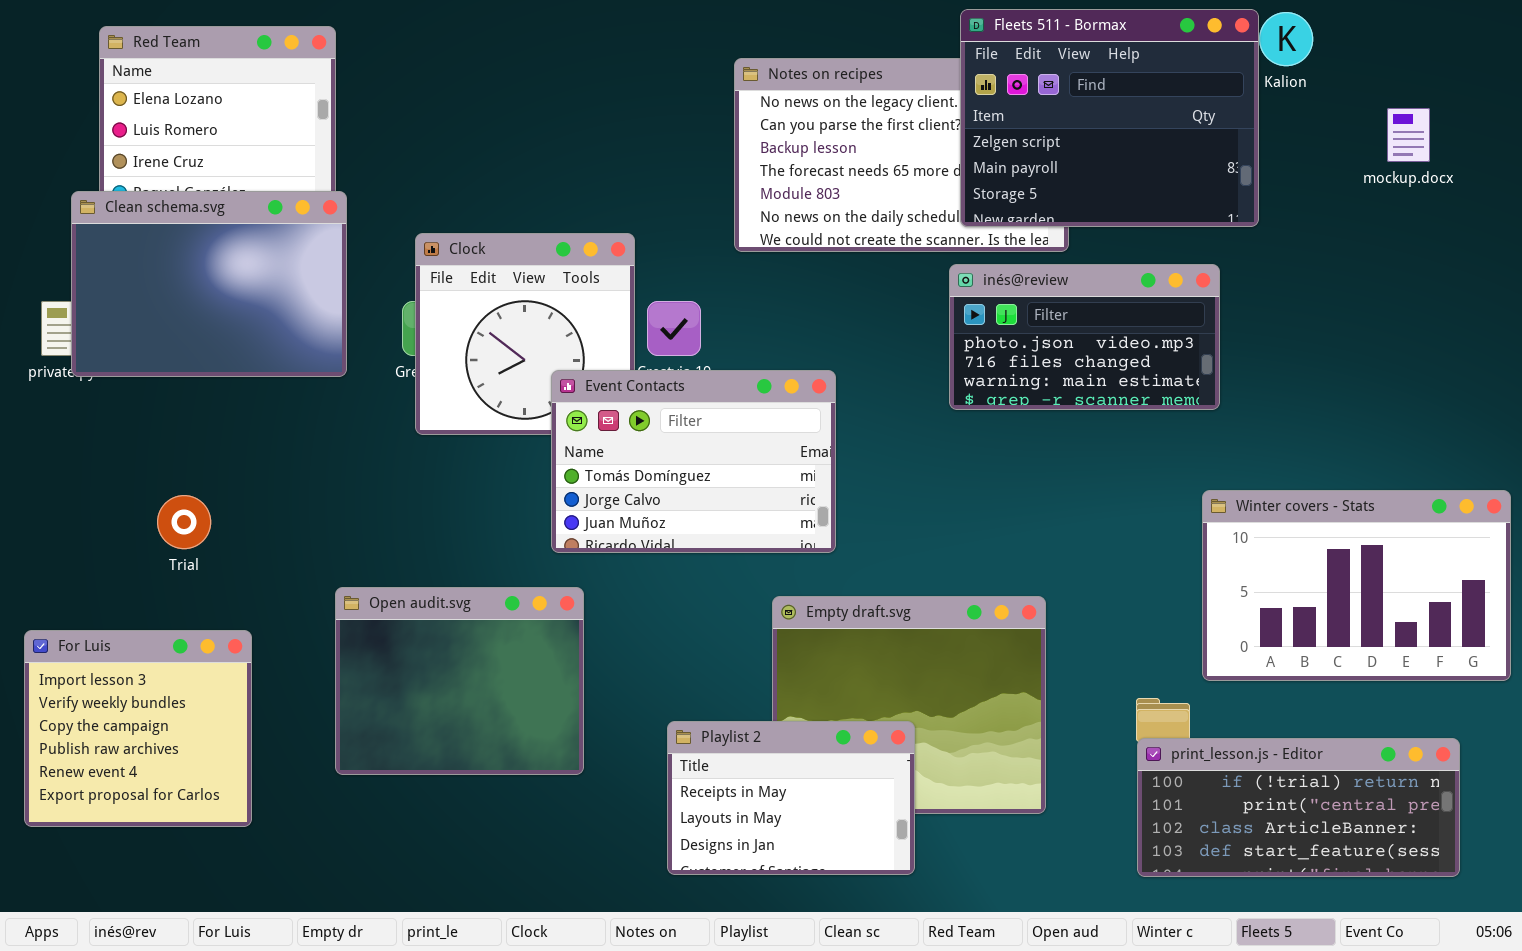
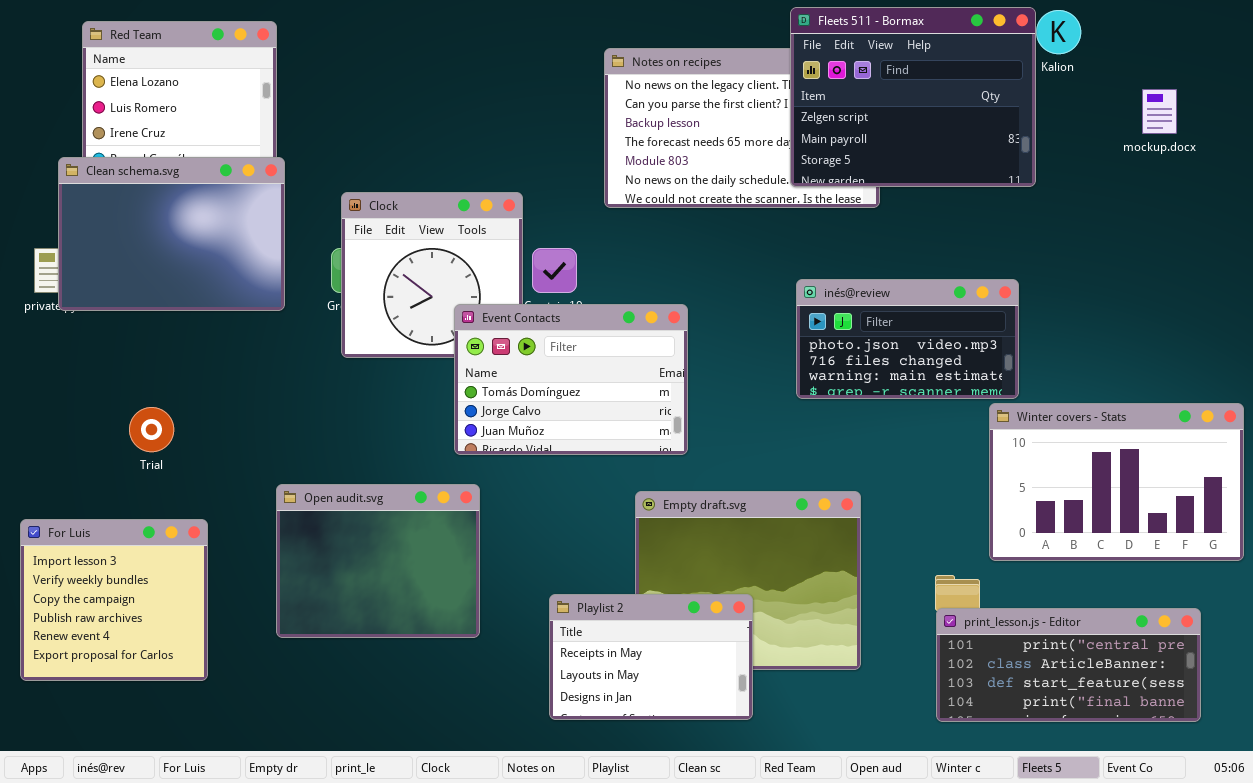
inés@review: [949,264,1220,410] -> [796,279,1019,399], moved
print_lesson.js - Editor: [1137,738,1460,877] -> [936,608,1201,722], scrolled down 1 row

